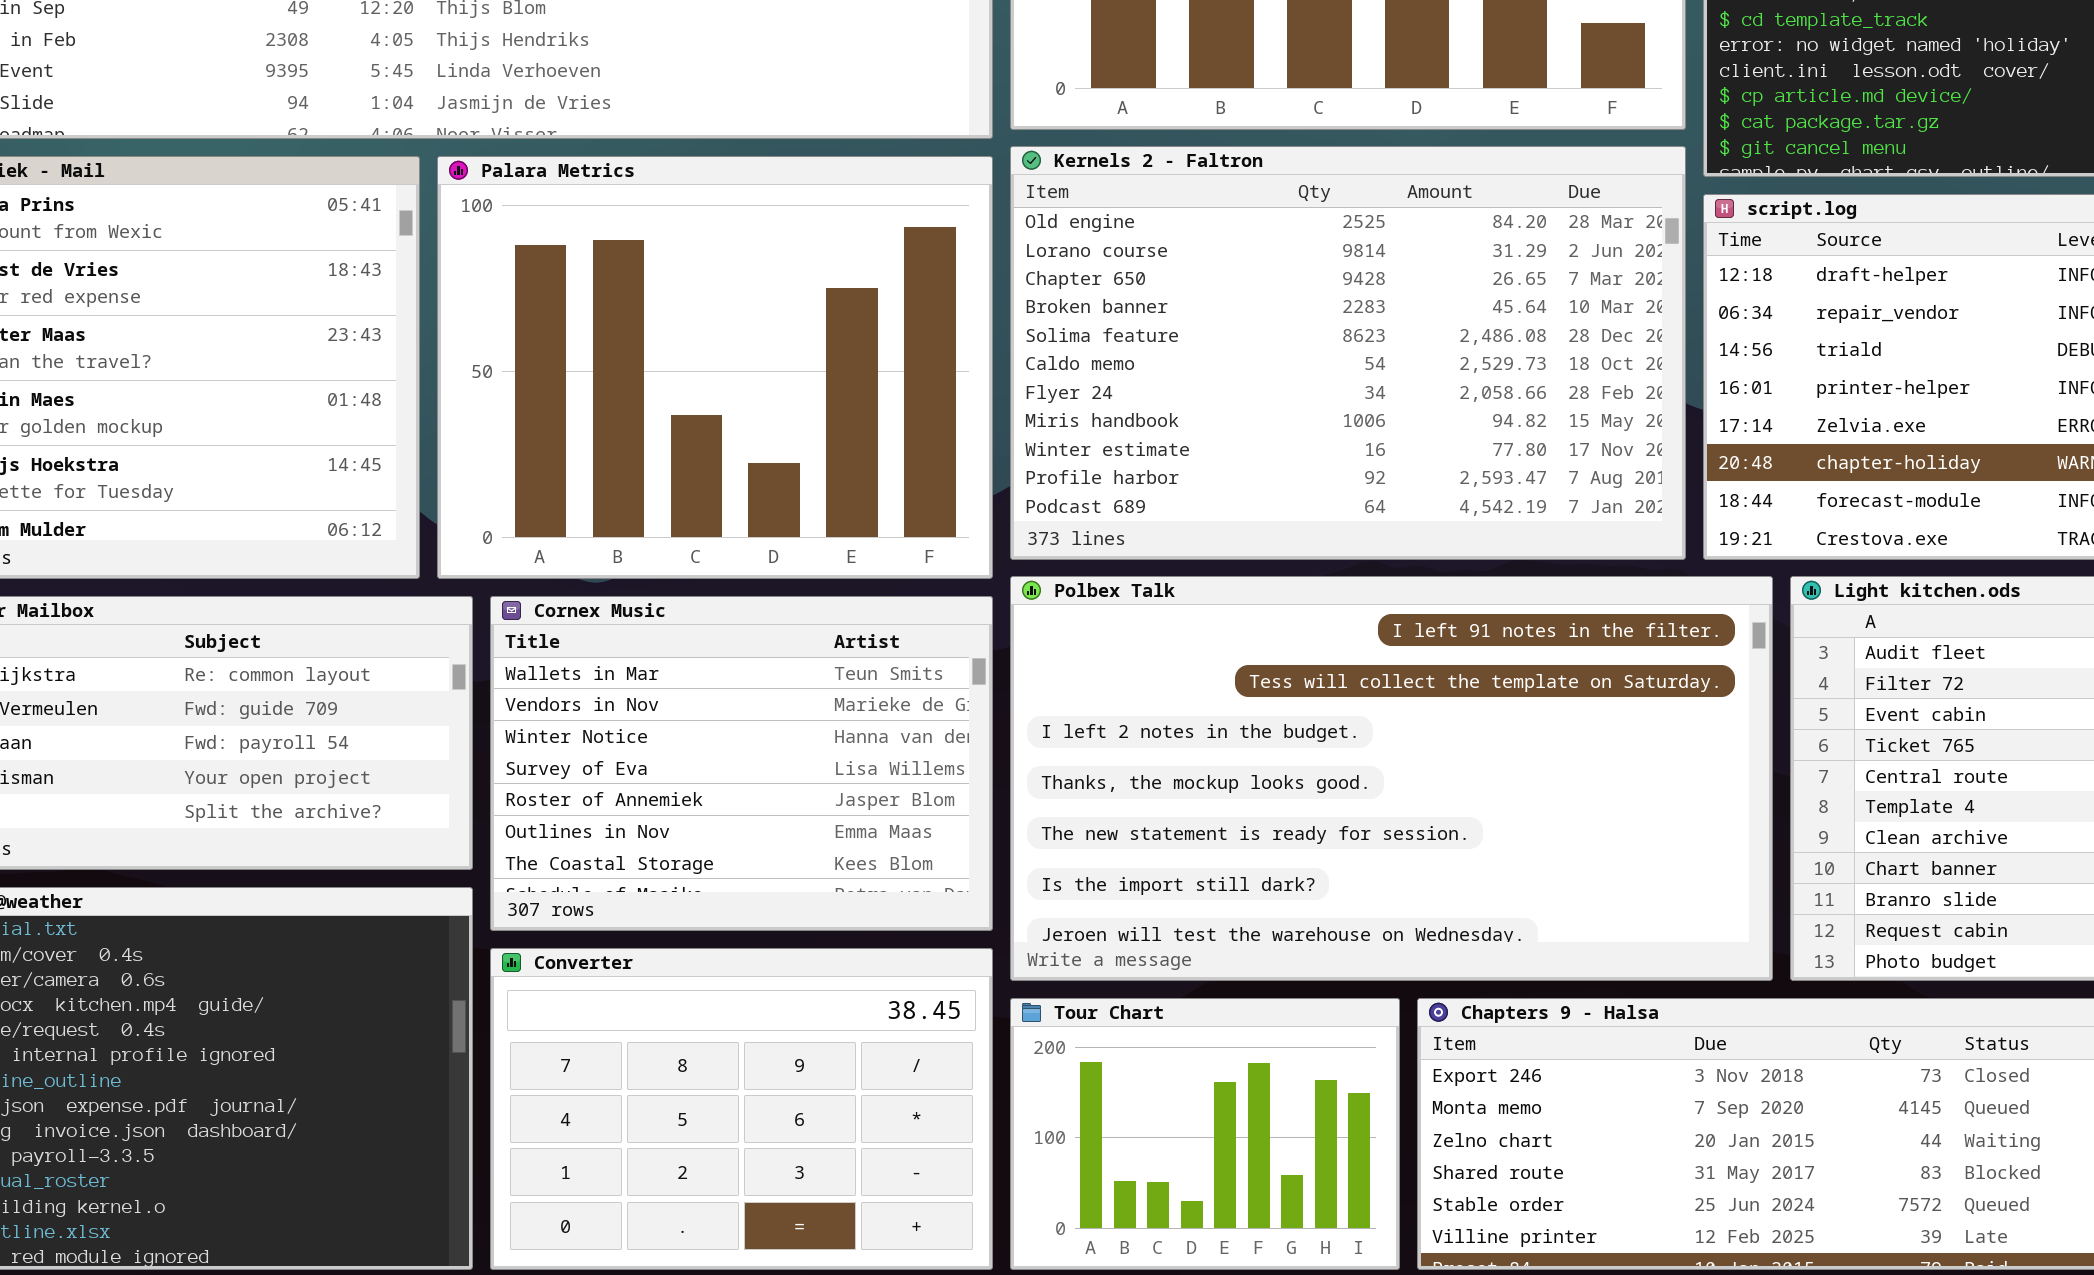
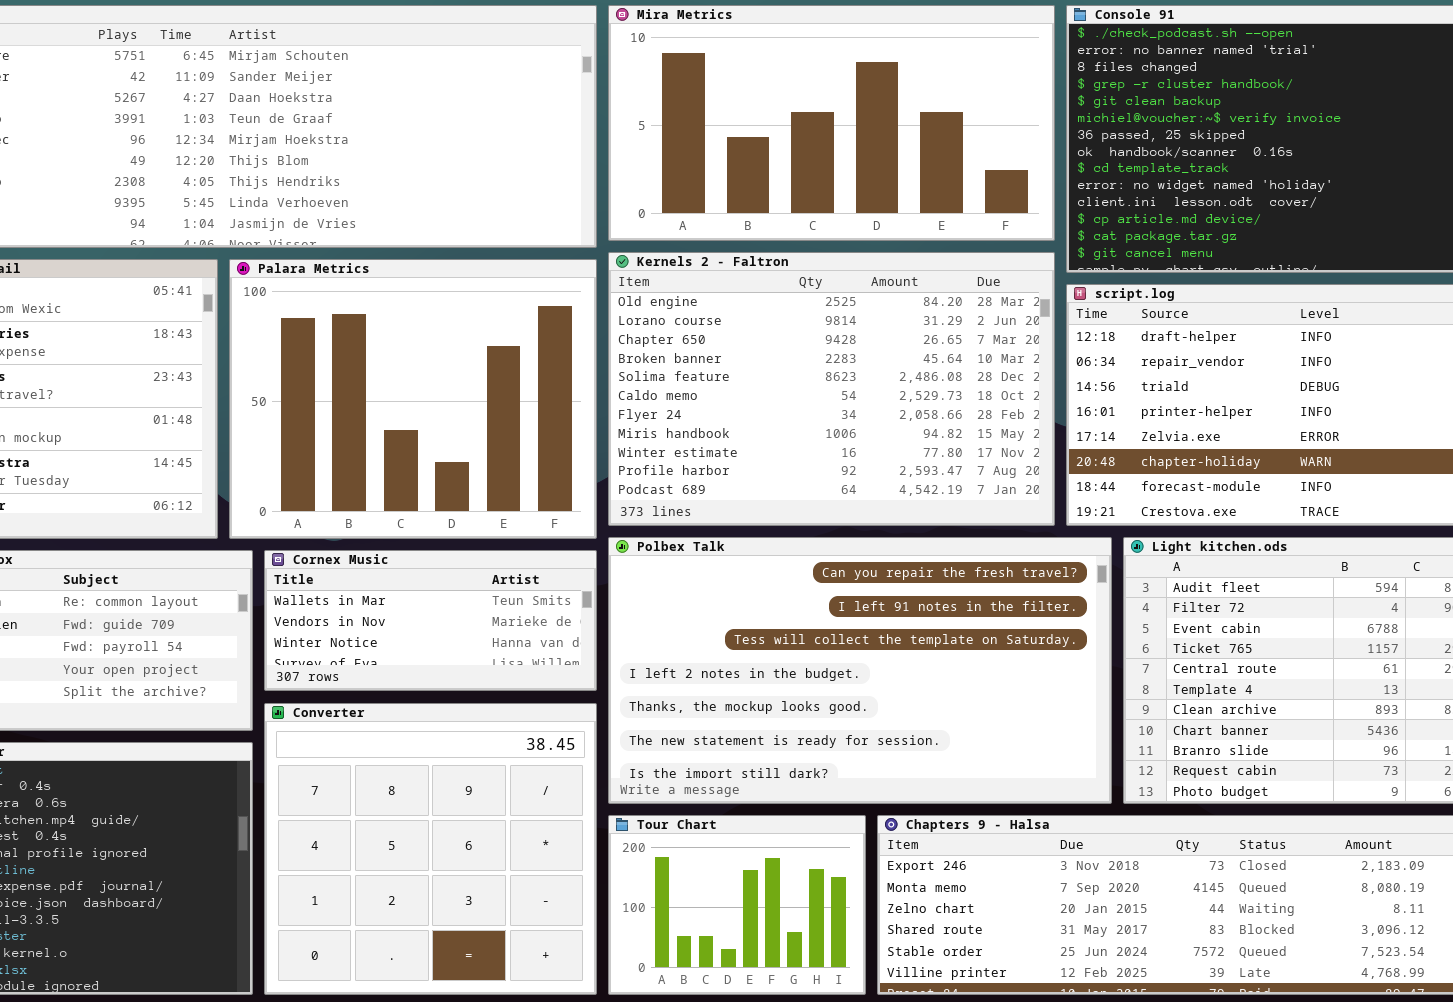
Polbex Talk: [1010,576,1773,981] -> [608,537,1112,804], scrolled up 1 row
Cornex Music: [490,596,993,931] -> [264,550,597,691], resized
Converter: [490,948,993,1270] -> [264,703,597,995], resized

